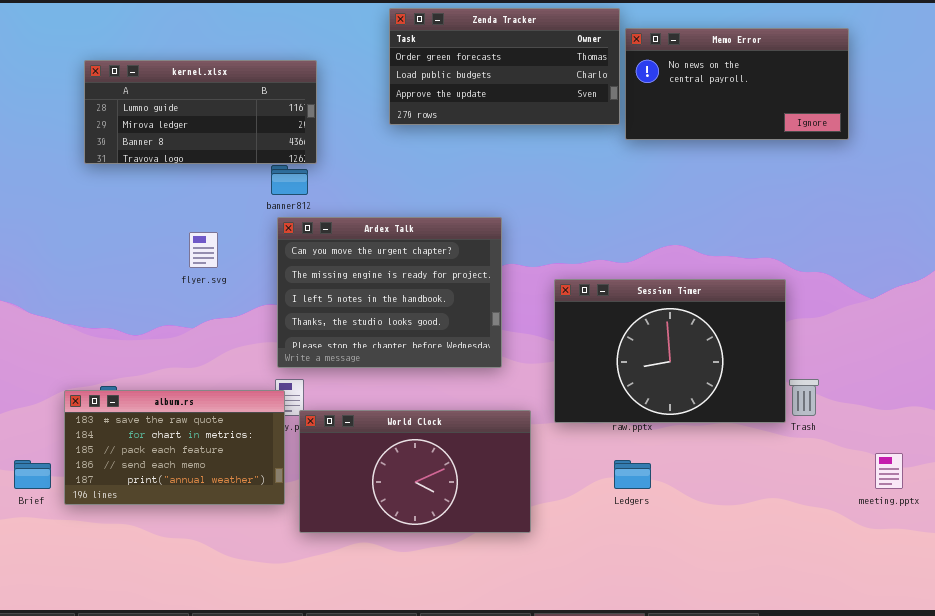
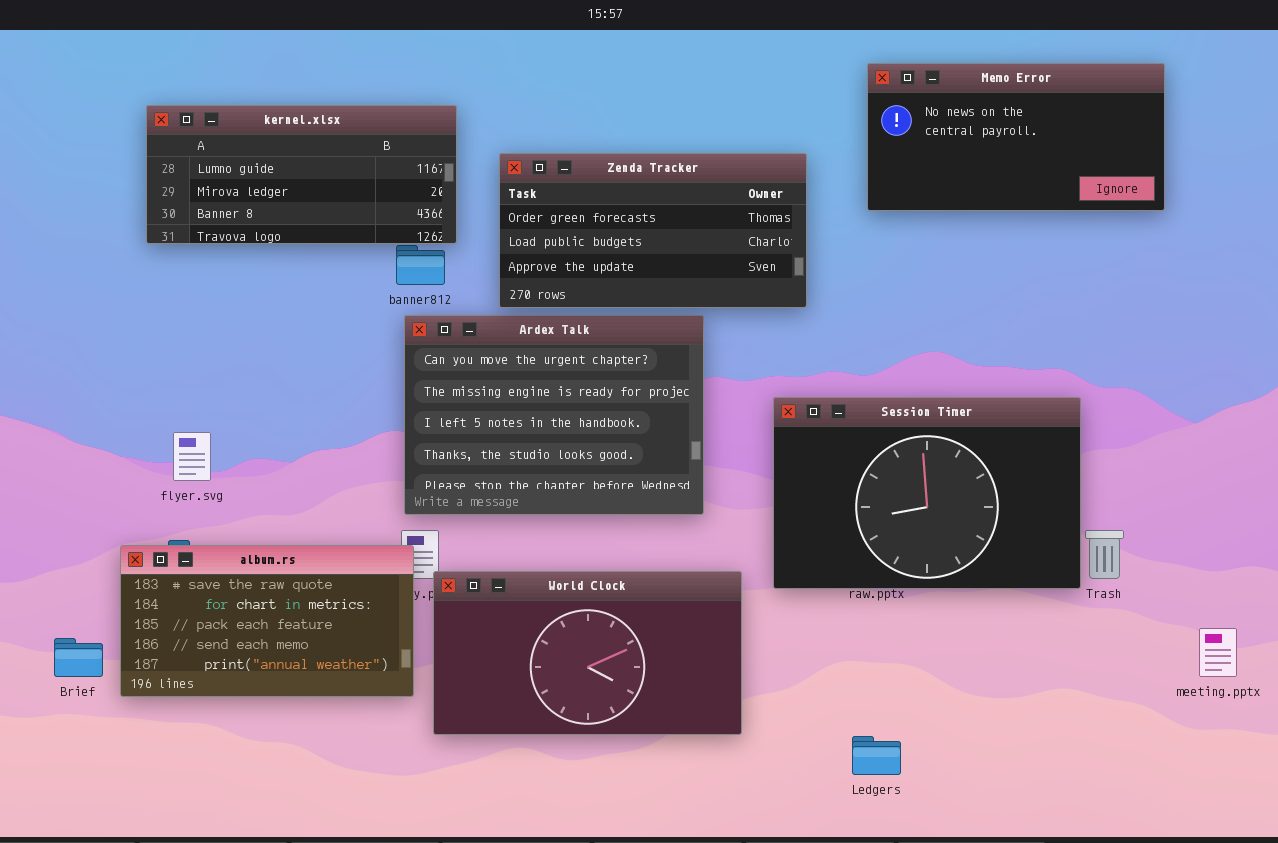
Zenda Tracker: [389,8,620,125] -> [499,153,807,308], moved
flyer.svg: [189,232,218,268] -> [173,432,211,481], moved
Ledgers: [614,460,651,489] -> [852,736,901,775], moved

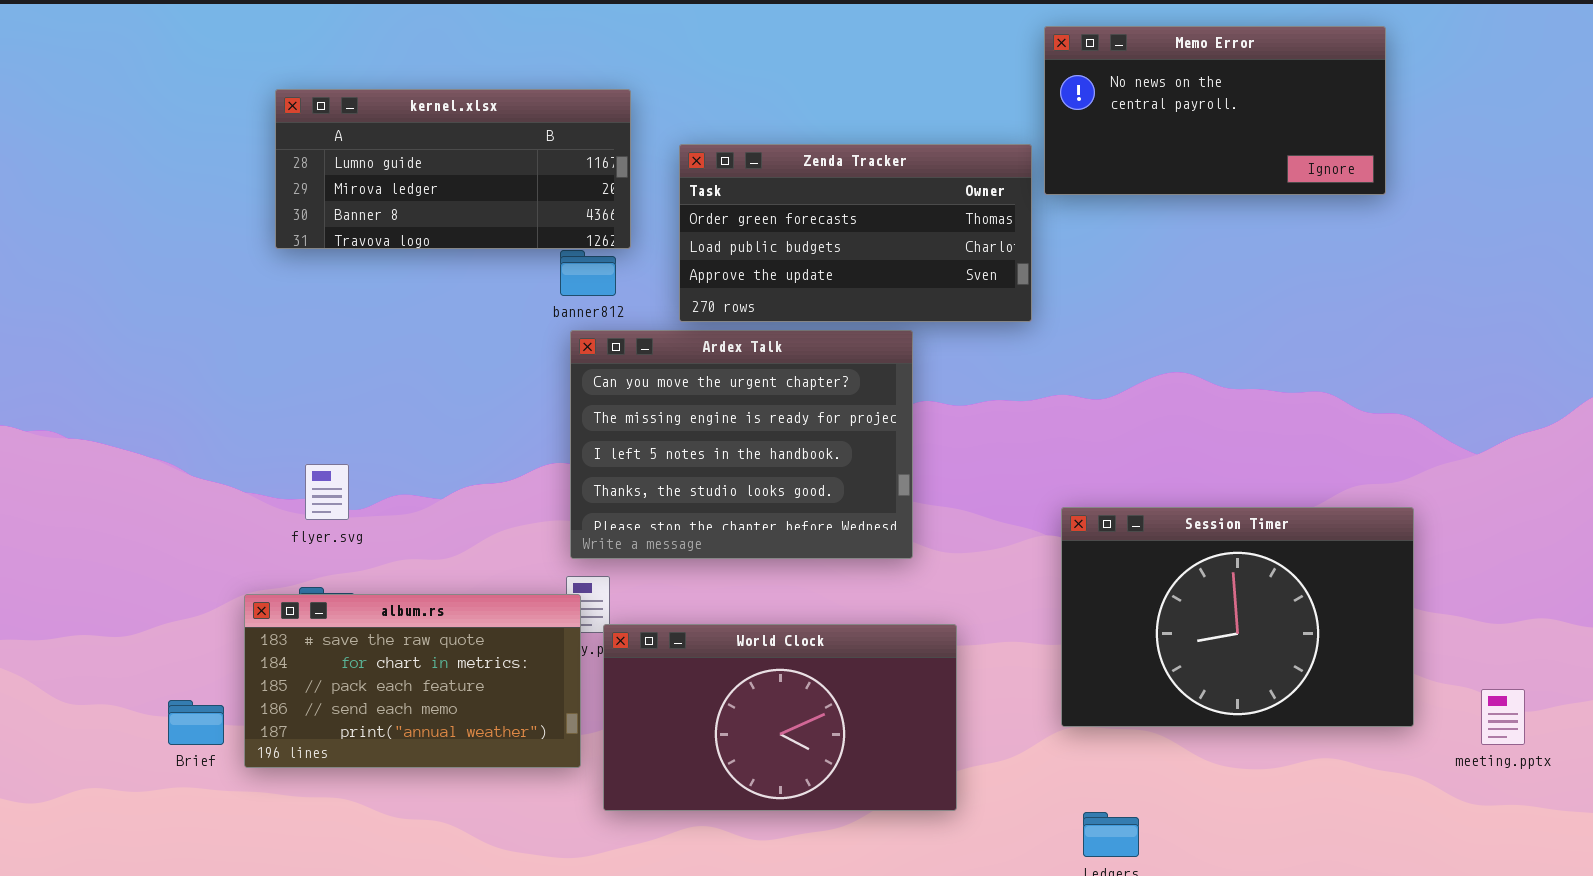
Memo Error: [867,63,1165,211] -> [1044,26,1386,195], moved
Session Timer: [773,397,1081,589] -> [1061,507,1414,727], moved

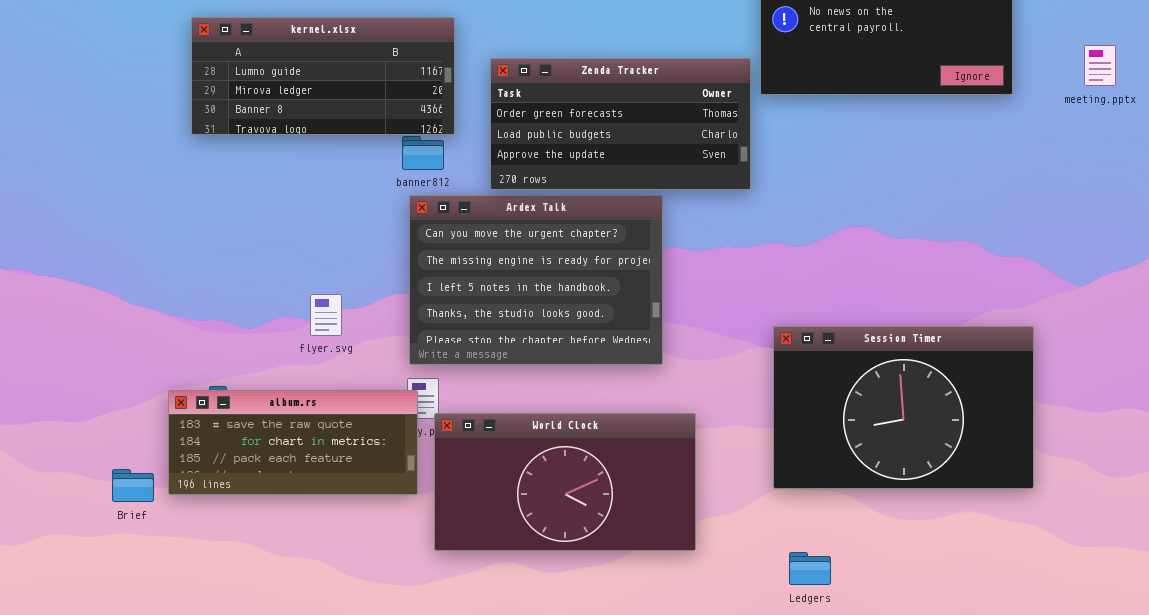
flyer.svg: [305,464,349,520] -> [310,294,342,336], moved
album.rs: [244,594,581,768] -> [168,390,418,495], resized
meeting.pptx: [1481,689,1525,745] -> [1084,45,1116,86], moved

